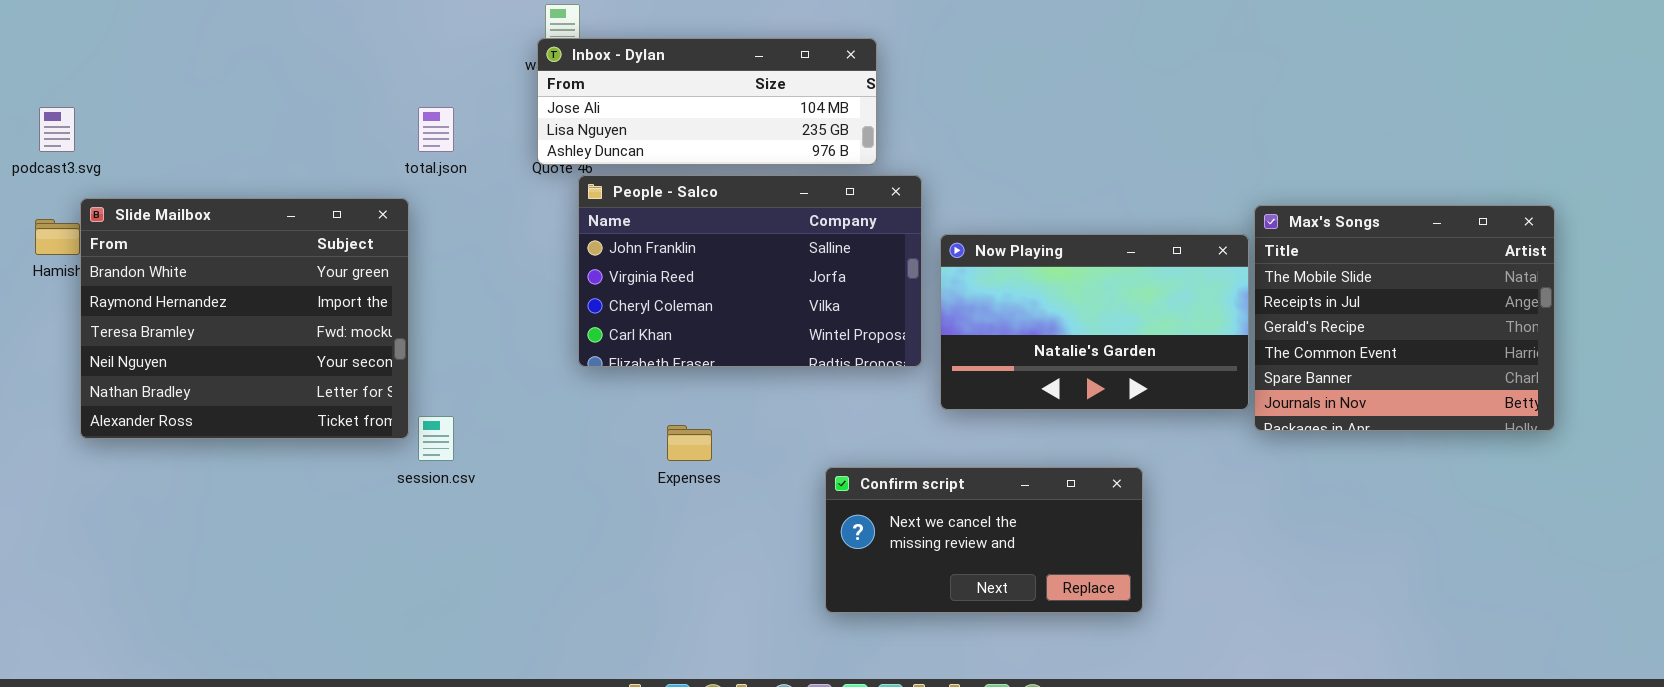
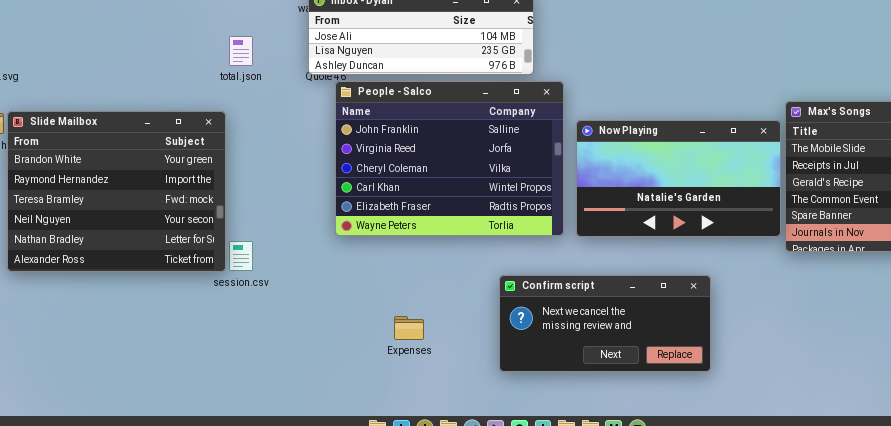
People - Salco: [578,175,922,367] -> [335,81,564,236], resized
Slide Mailbox: [80,198,409,439] -> [7,111,226,272], moved
Expenses: [667,425,712,461] -> [394,316,424,340], moved

